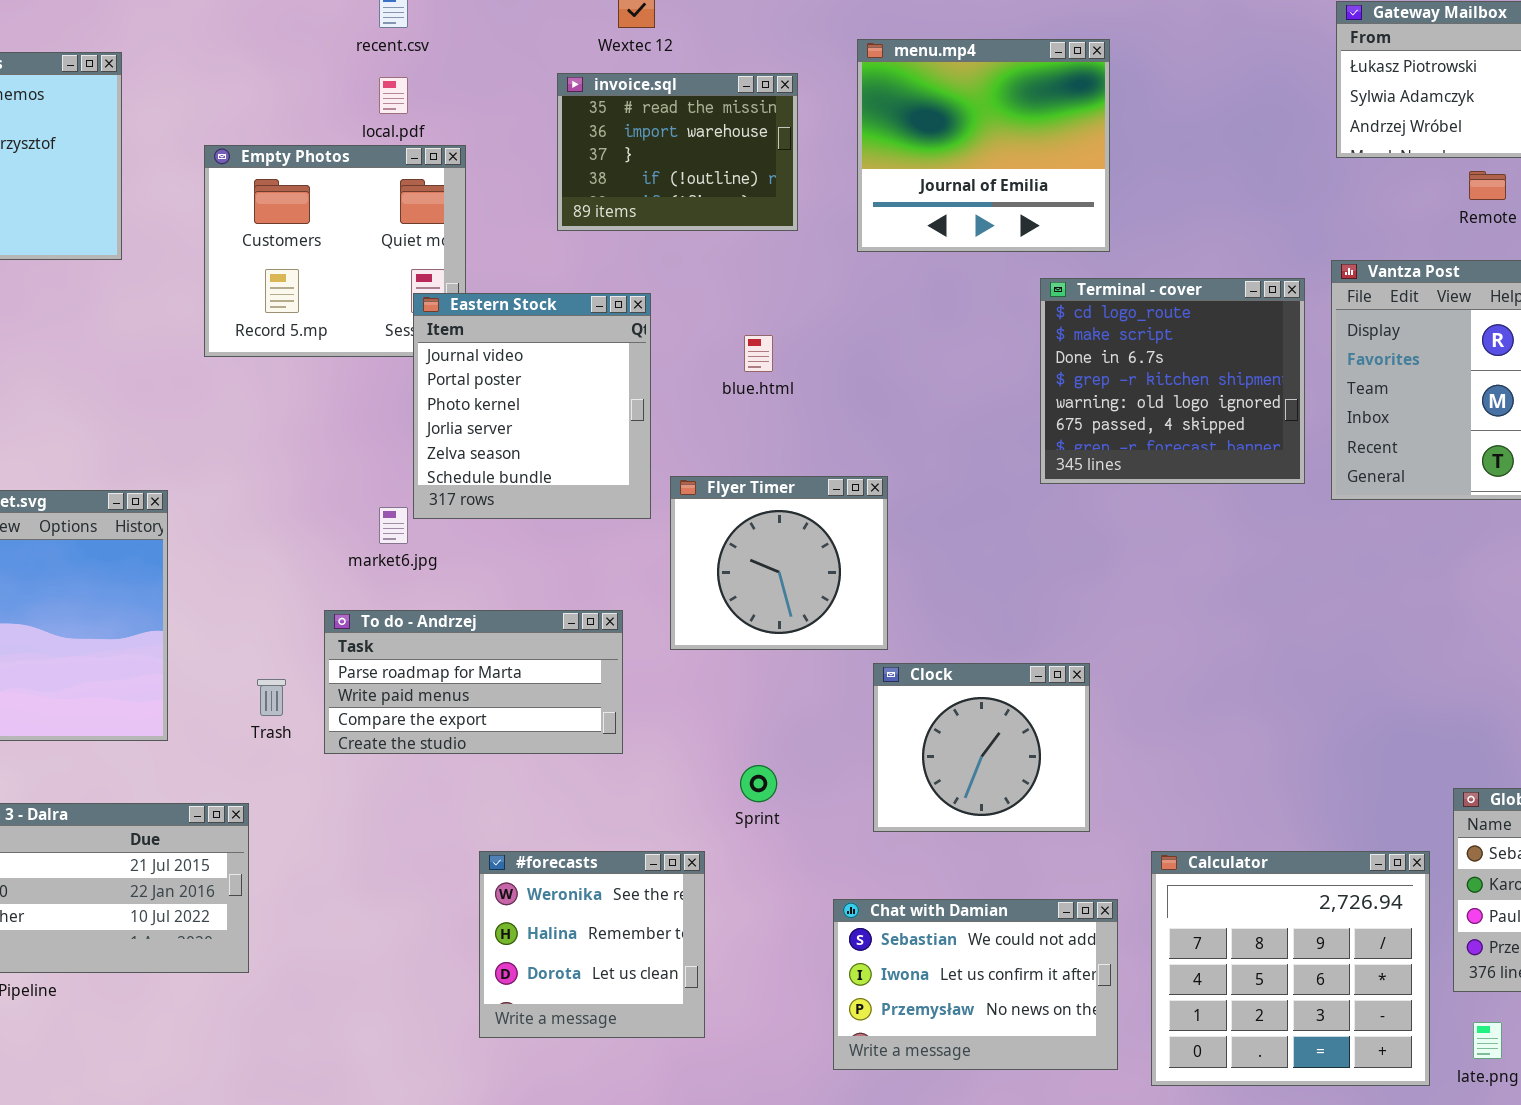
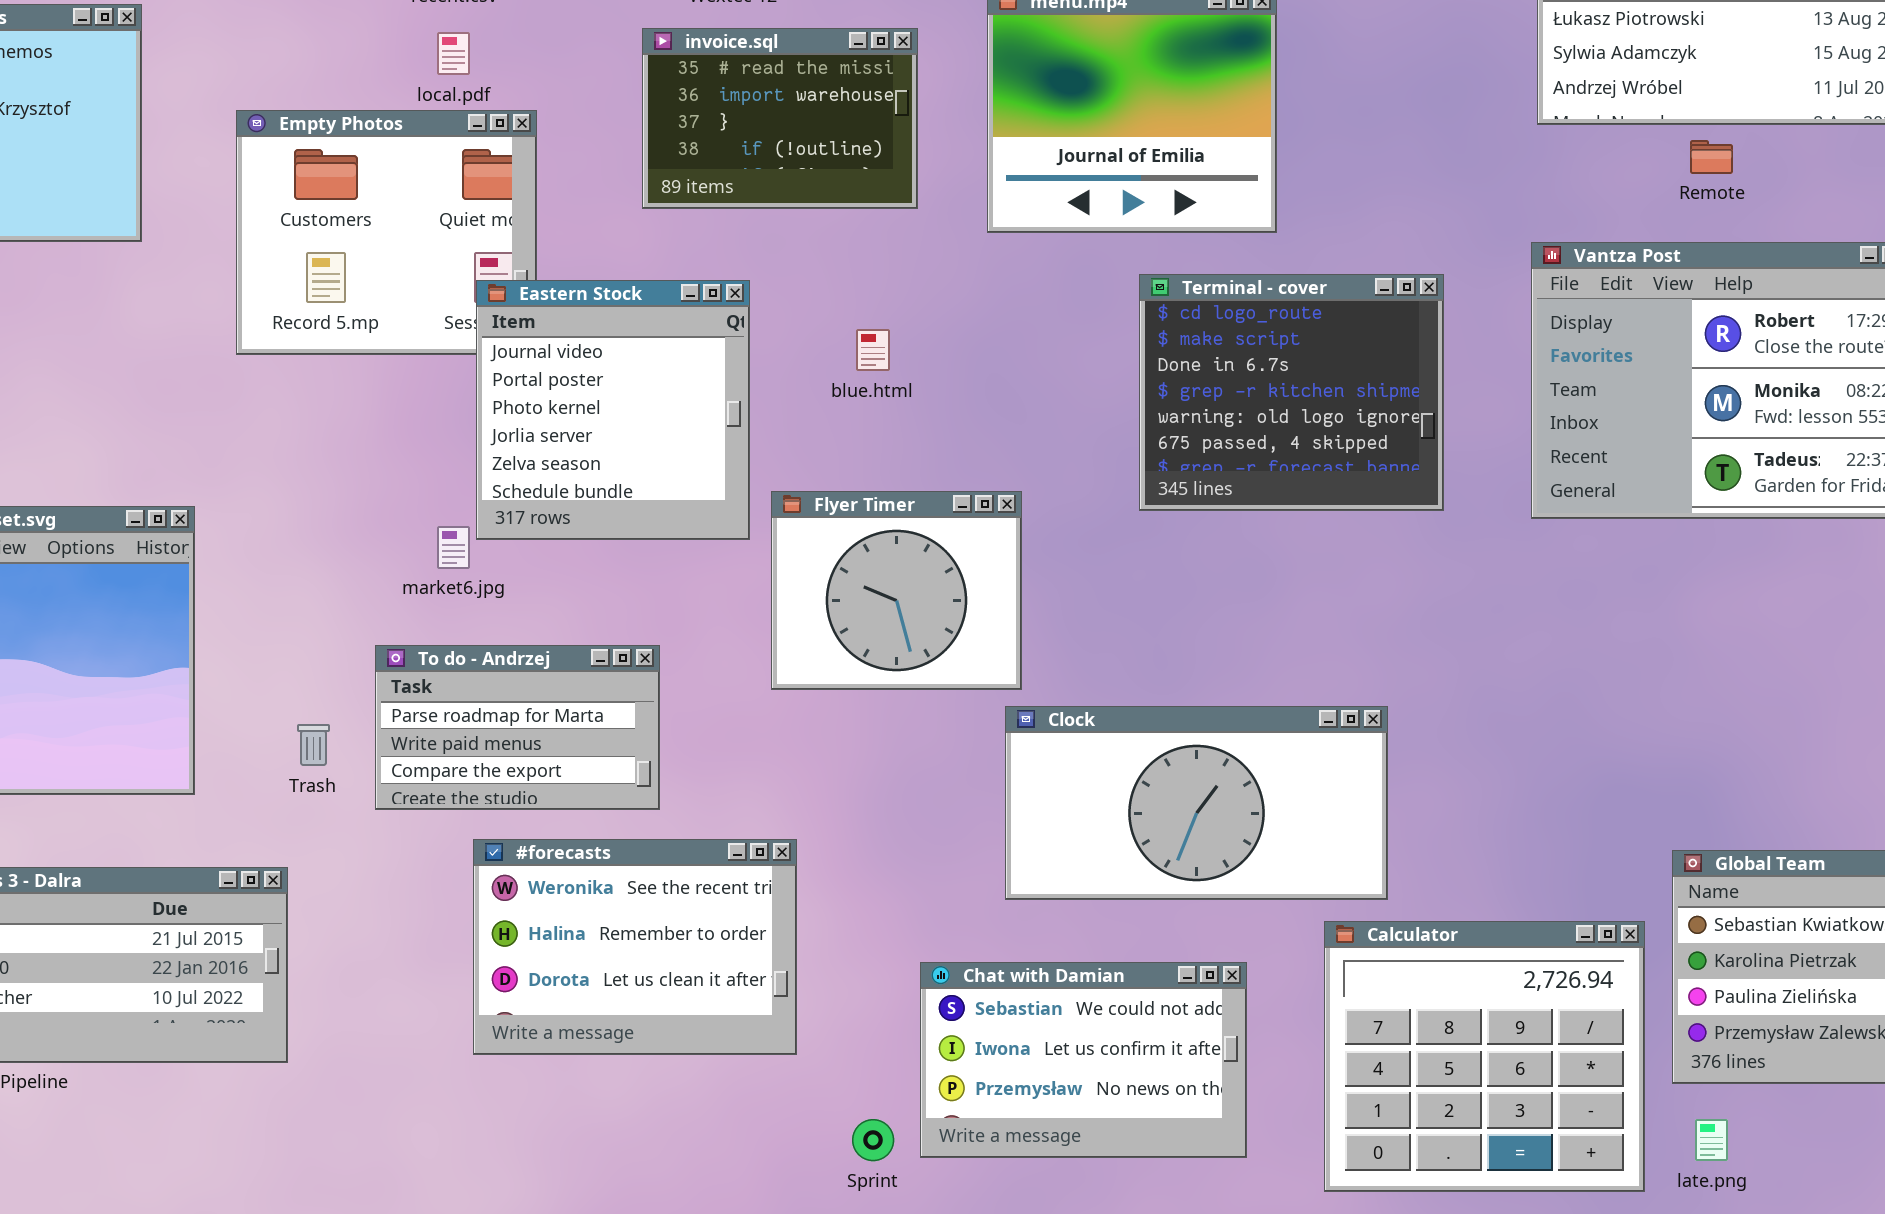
Terminal - cover: [1040,278,1305,484] -> [1139,274,1444,511], moved
To do - Andrzej: [324,610,623,754] -> [375,645,660,810], resized
Clock: [873,663,1090,832] -> [1005,706,1388,900], resized
Sprint: [740,765,777,802] -> [852,1119,894,1161], moved
#forecasts: [479,851,705,1038] -> [473,839,797,1055], moved, resized
Chat with Damian: [833,899,1118,1070] -> [920,962,1247,1158], moved

